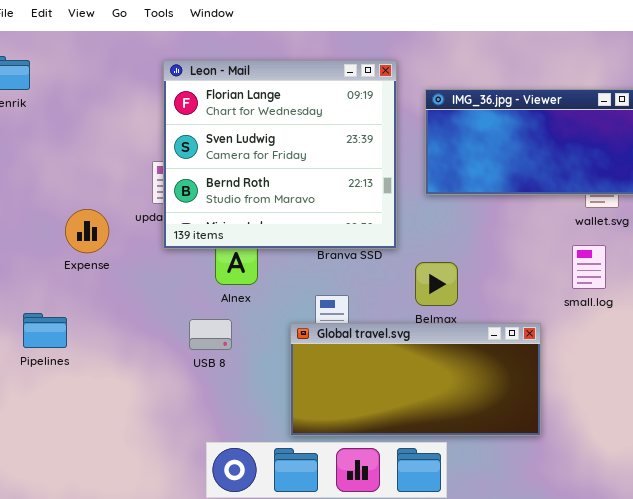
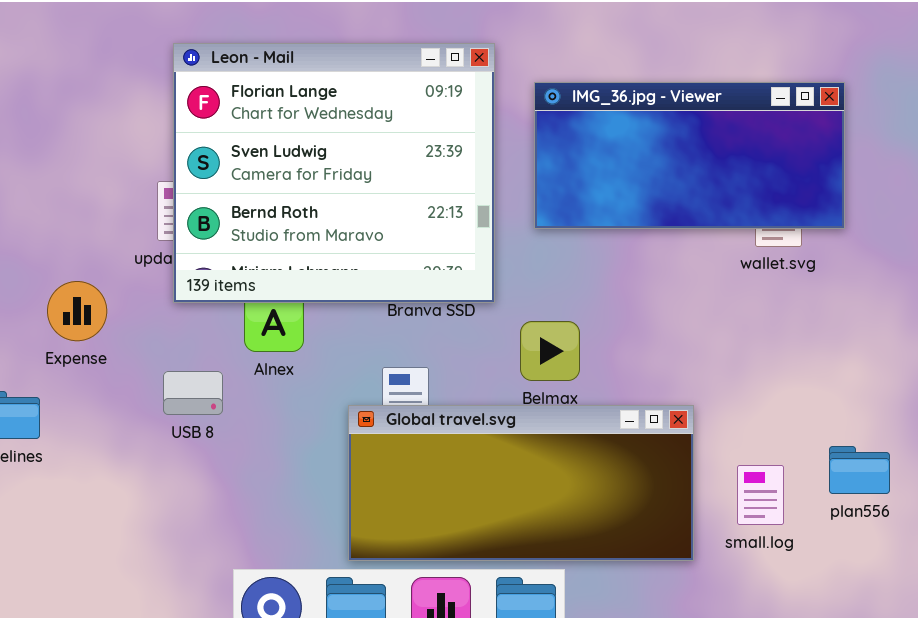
Expense: [65,209,109,253] -> [47,281,107,341], moved
small.log: [572,245,606,289] -> [737,465,784,525], moved
USB 8: [189,319,232,350] -> [163,371,223,415], moved

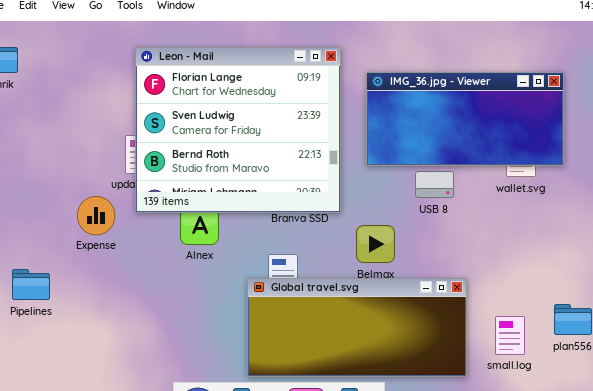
Expense: [47,281,107,341] -> [77,196,115,235], moved
USB 8: [163,371,223,415] -> [415,171,454,198], moved

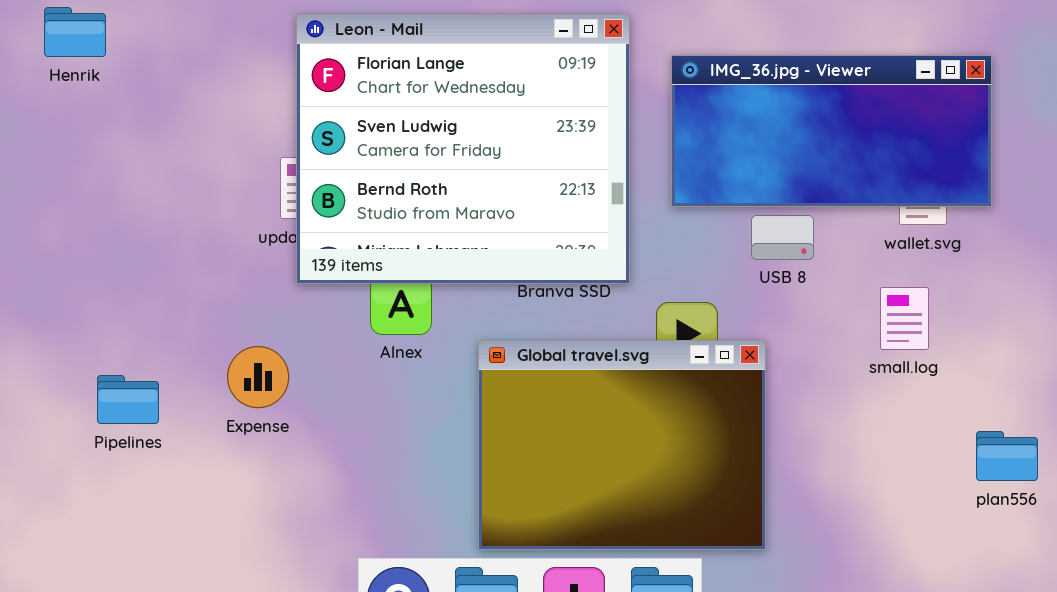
Expense: [77,196,115,235] -> [227,346,289,408], moved
Global travel.svg: [247,278,467,377] -> [478,340,766,550], resized
small.log: [495,316,525,355] -> [880,287,929,350], moved

